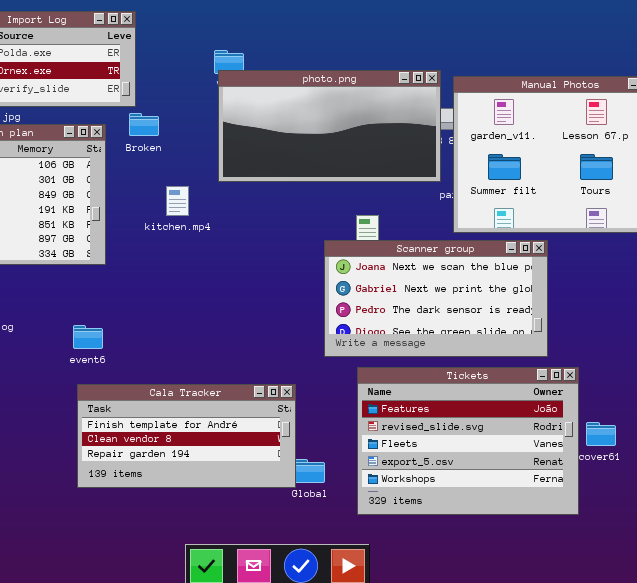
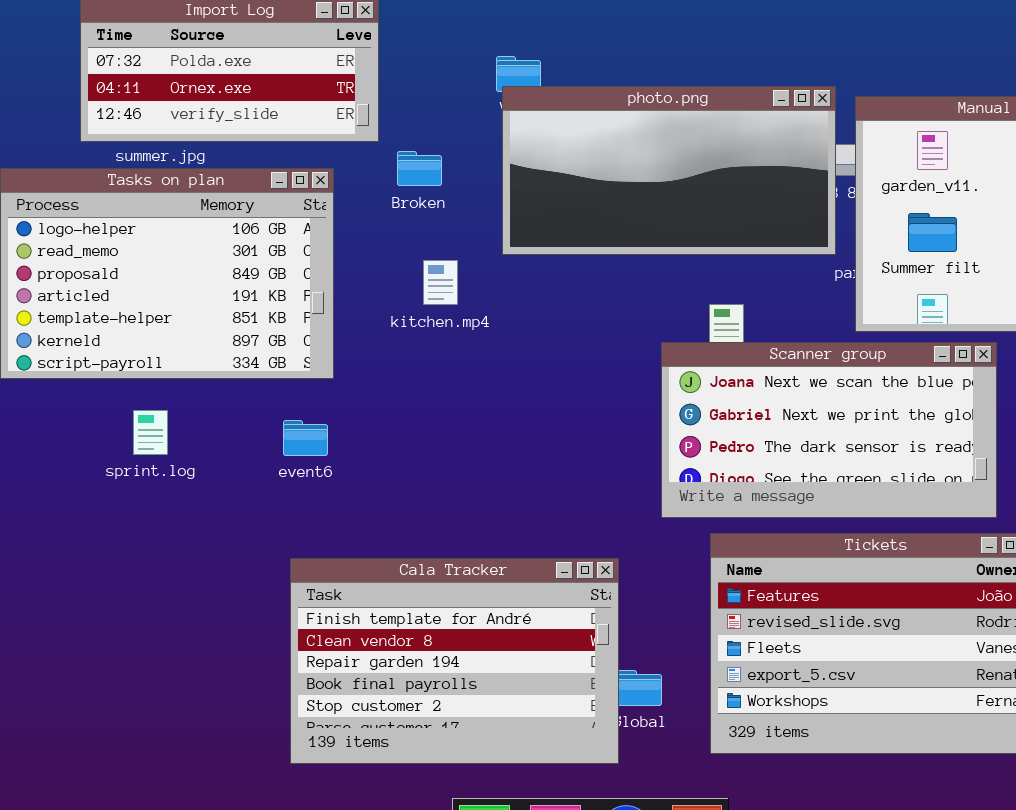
Broken: [129,113,159,136] -> [397,151,442,186], moved
event6: [73,325,103,349] -> [283,420,328,456], moved
Cala Tracker: [77,384,296,488] -> [290,558,619,764], resized

